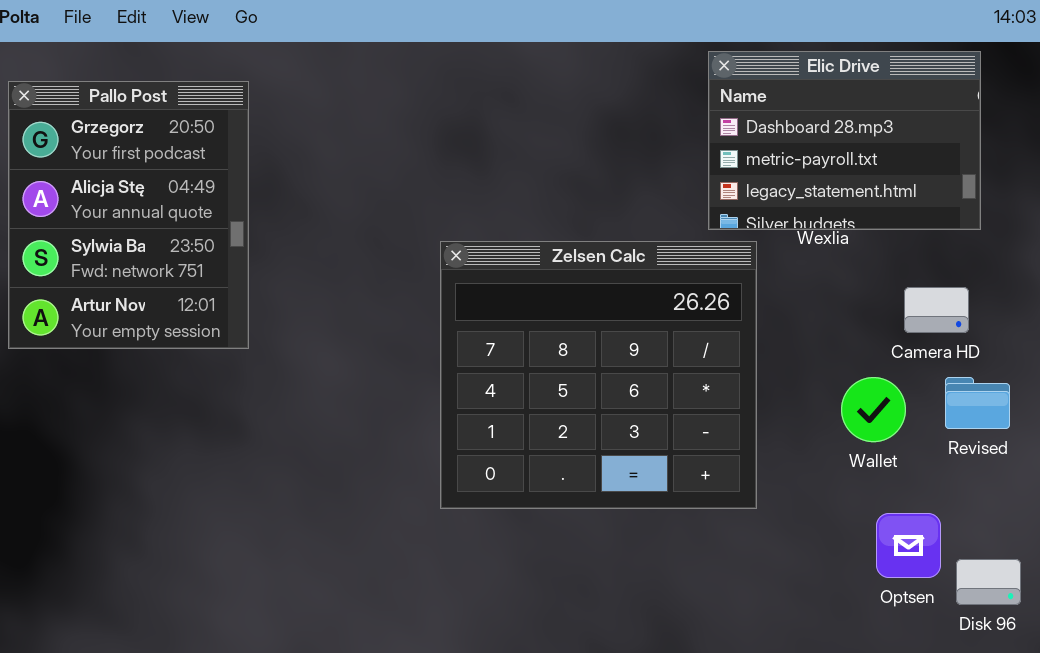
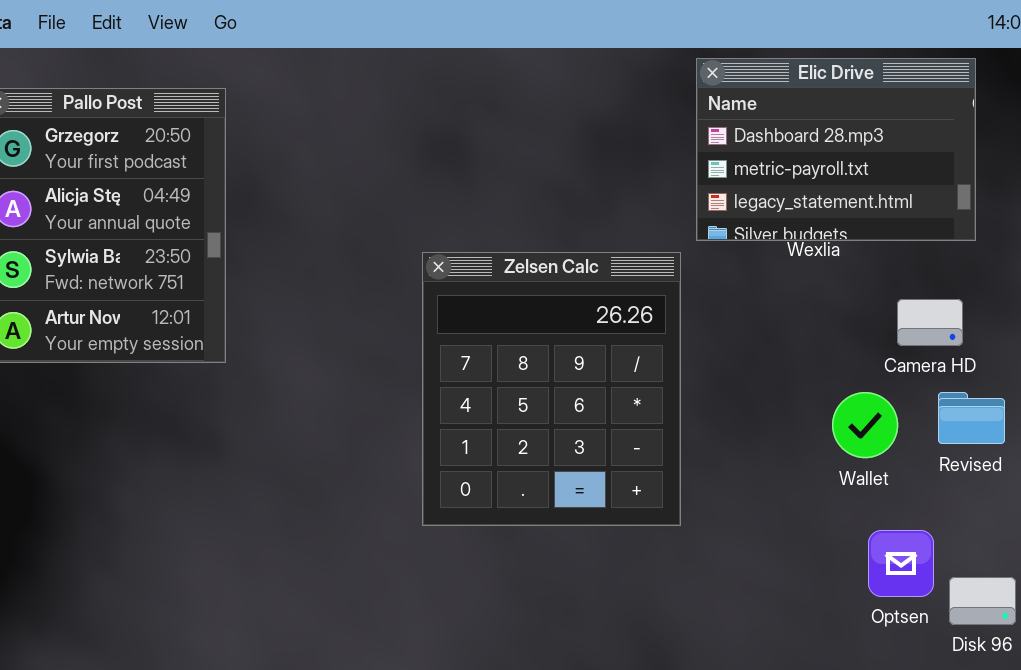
Zelsen Calc: [440,241,757,509] -> [422,252,681,526], resized

